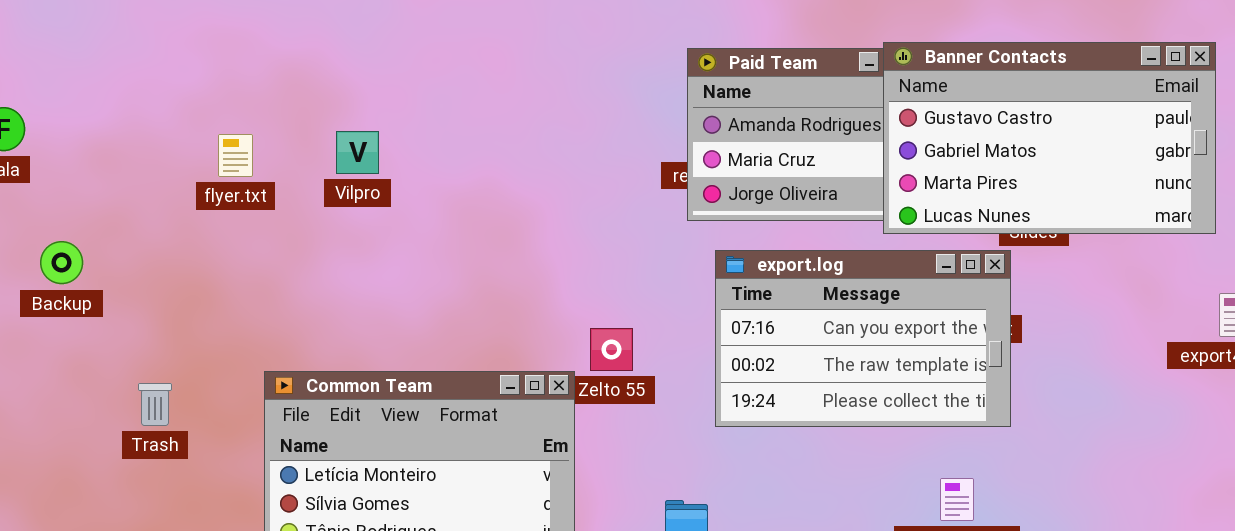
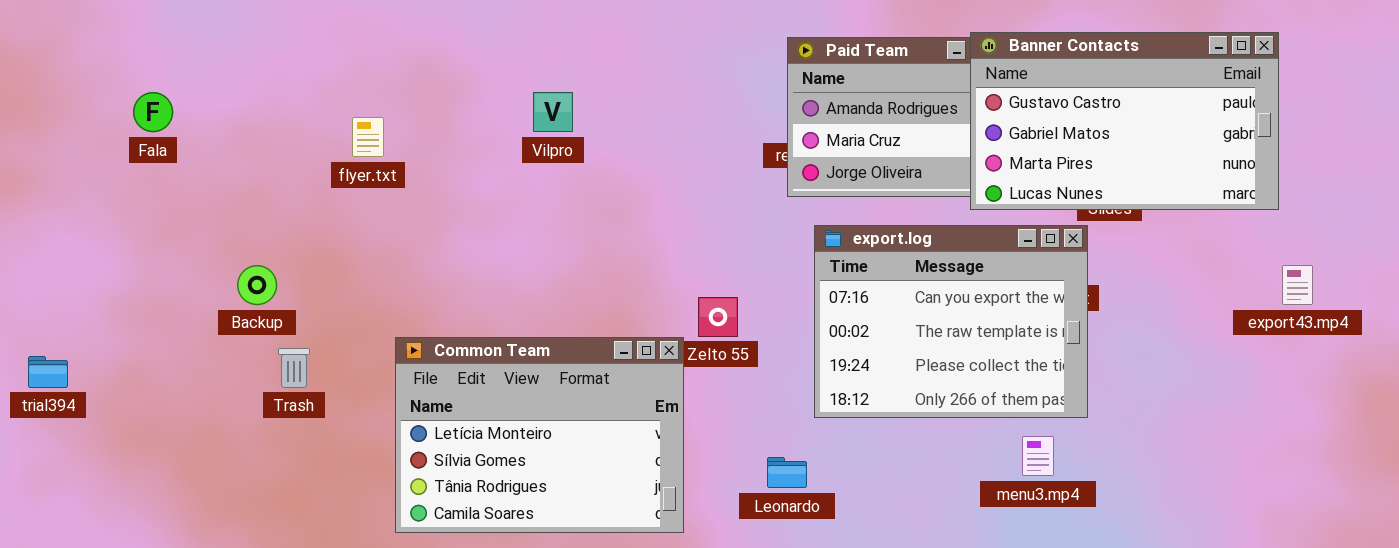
Vilpro: [336,131,379,174] -> [533,92,573,132], moved
Backup: [40,241,83,284] -> [237,265,277,305], moved
export.log: [715,250,1011,427] -> [814,225,1088,418], resized

